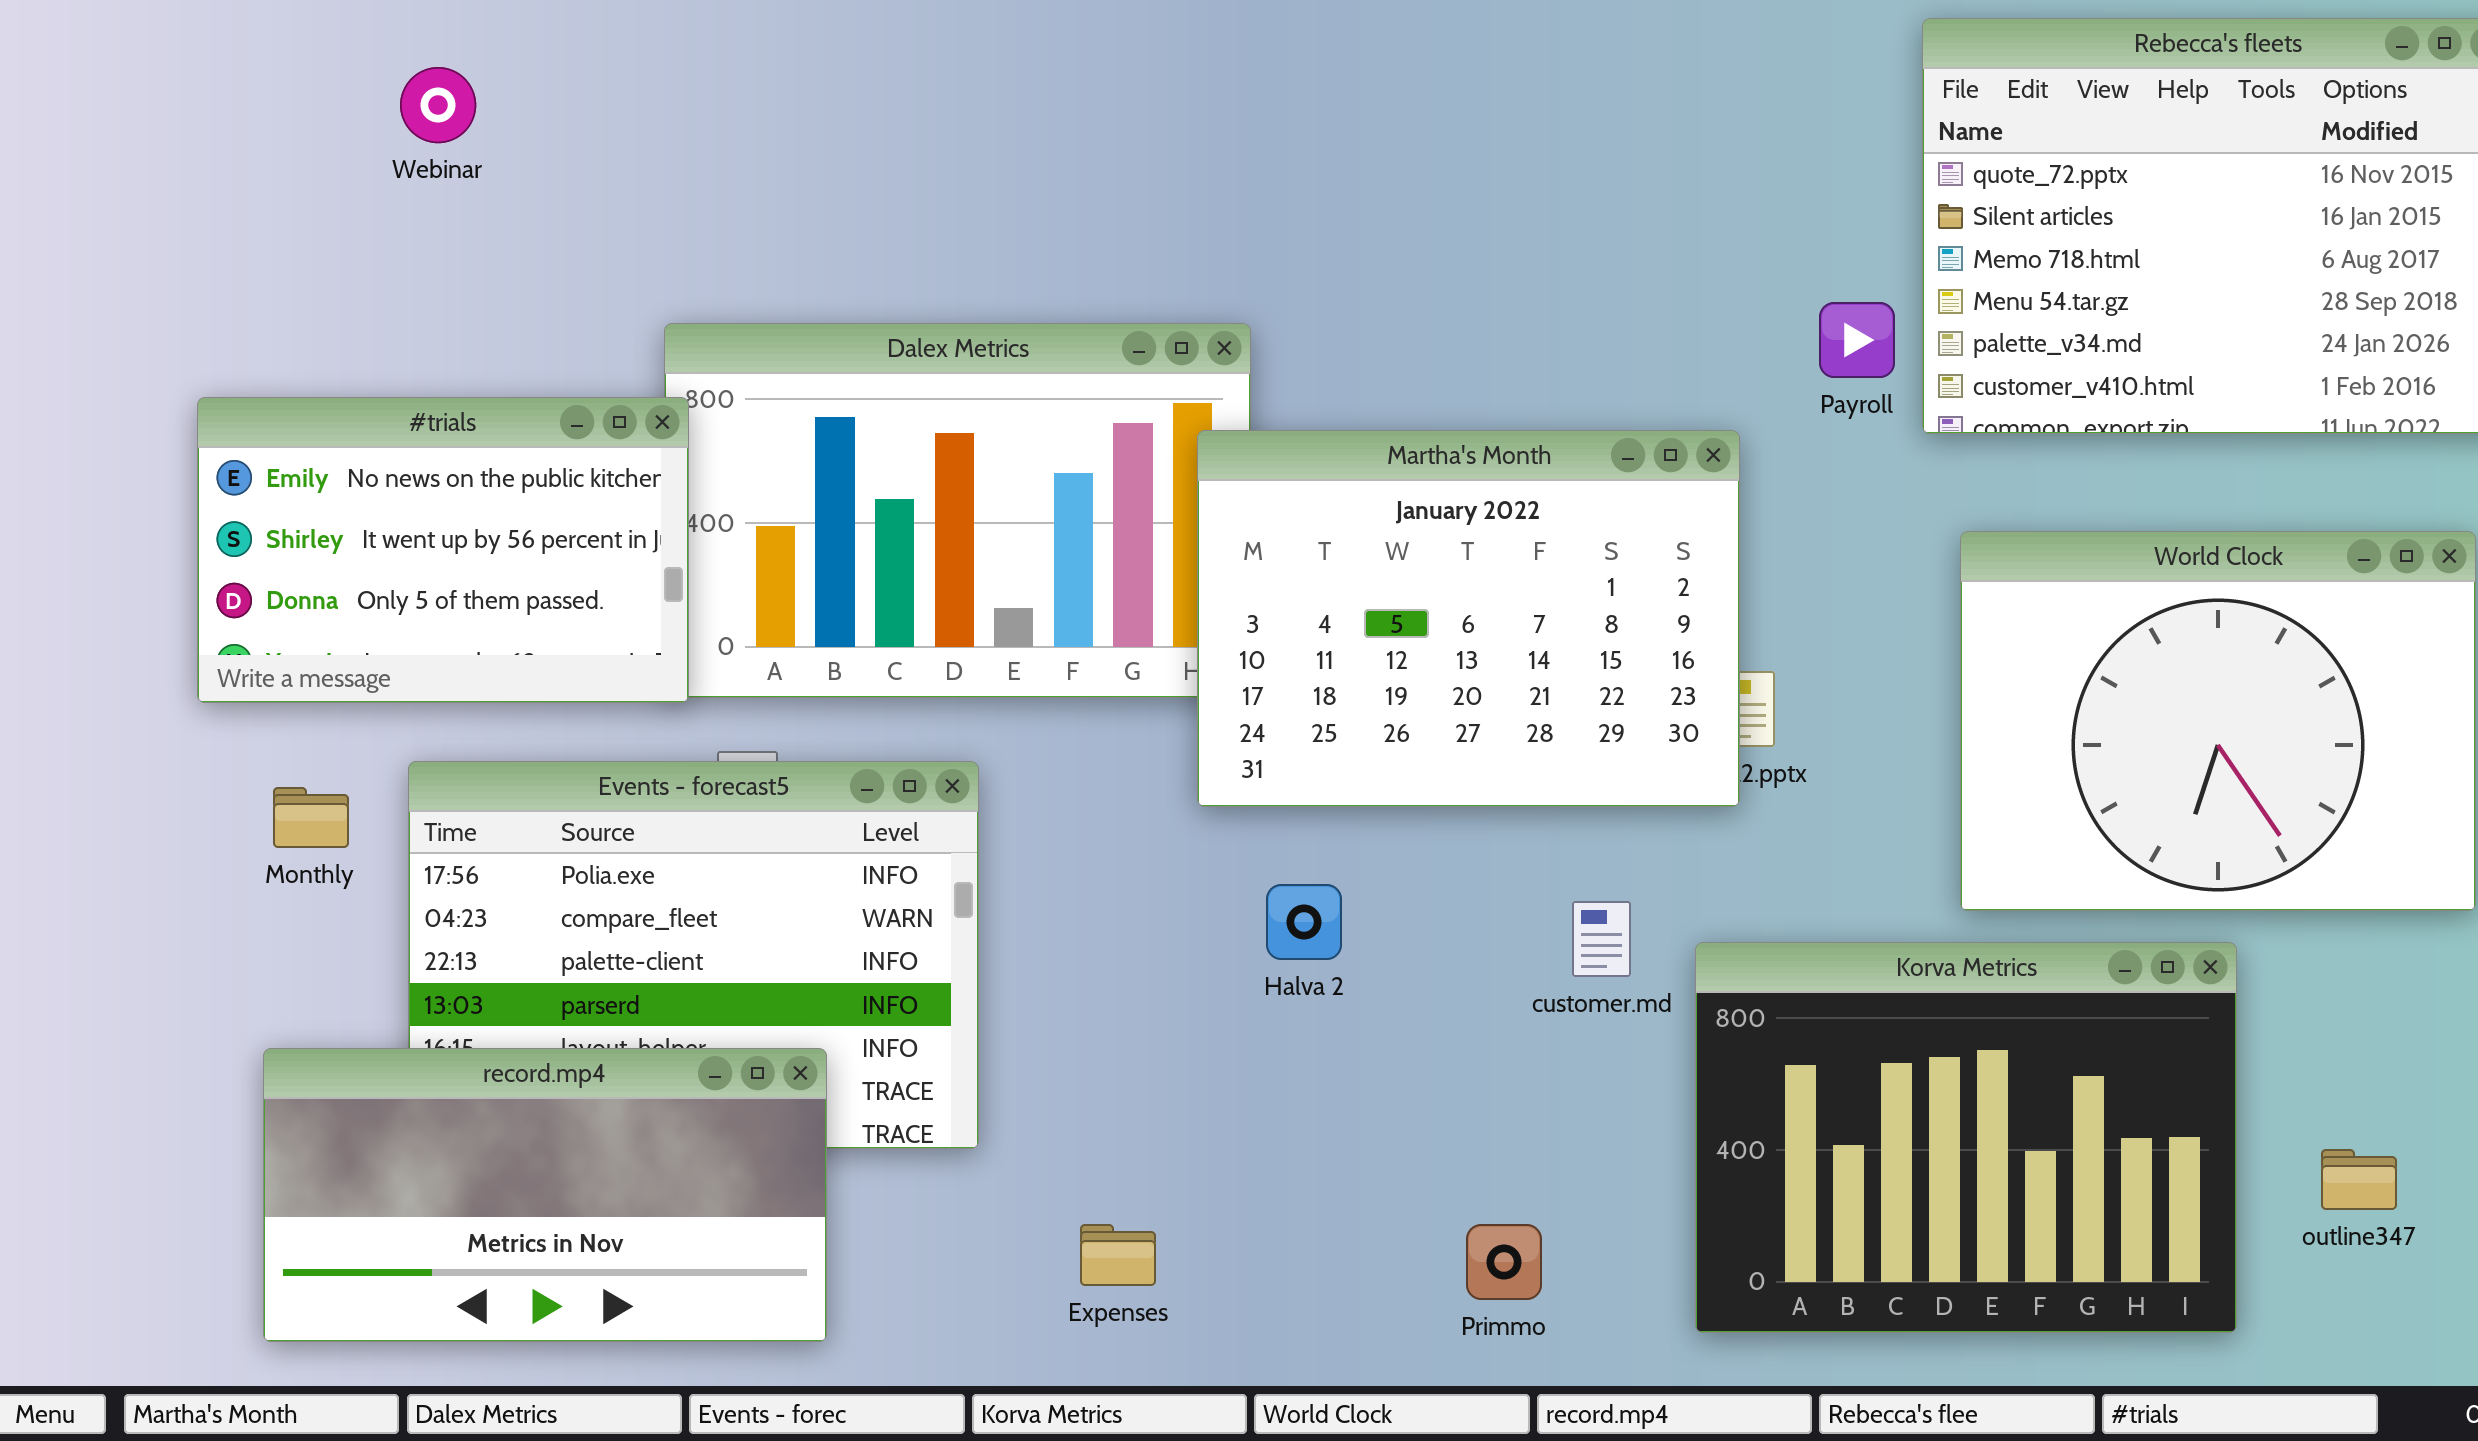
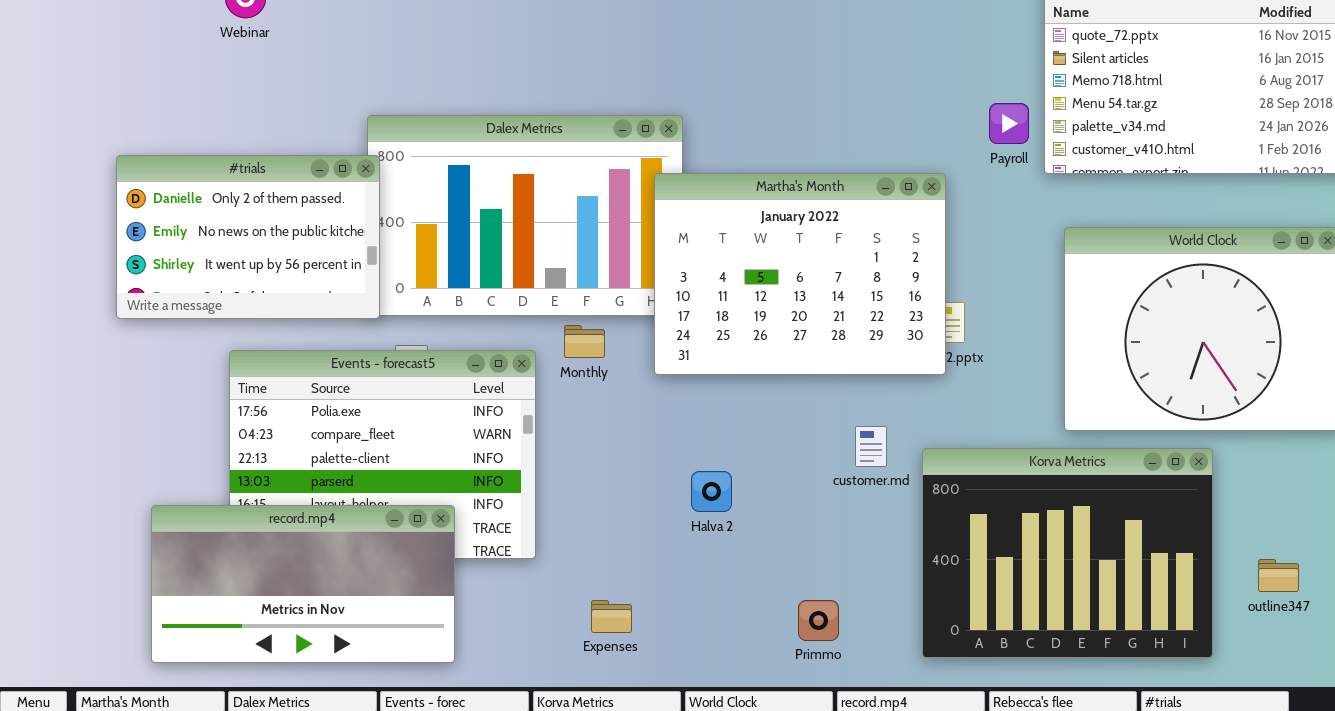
#trials: [197,397,689,703] -> [116,155,380,319], scrolled up 1 row
Monthly: [273,787,349,848] -> [564,325,605,358], moved
Halva 2: [1266,884,1342,960] -> [691,471,732,512], moved

